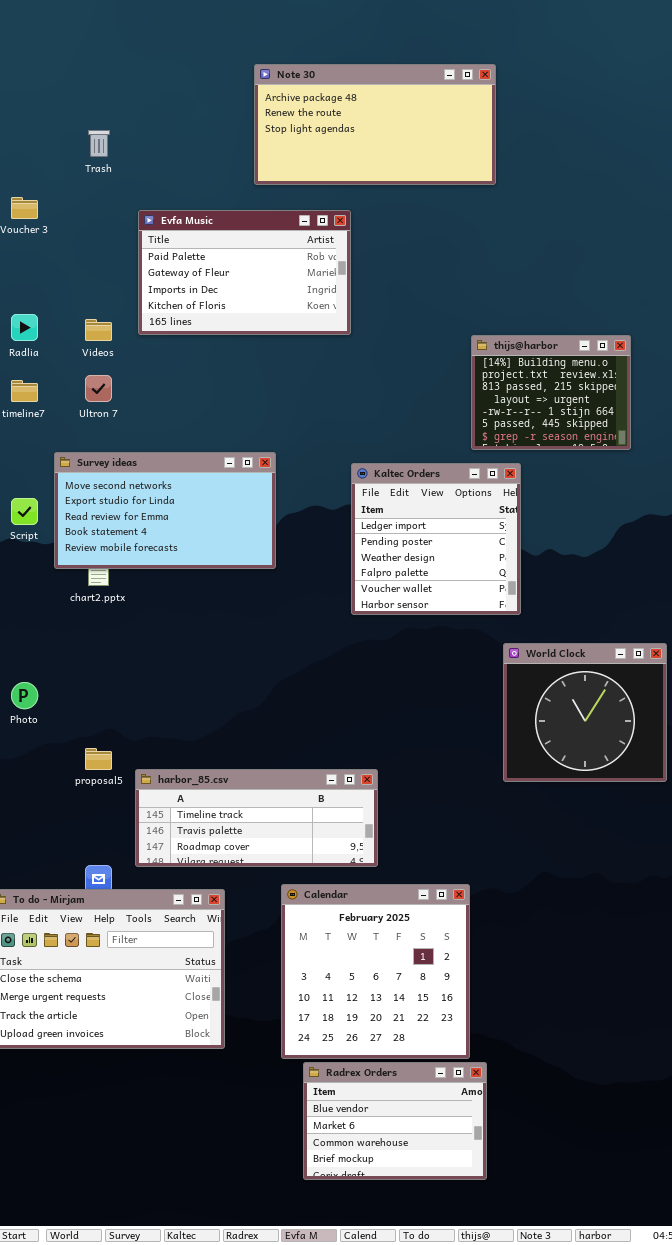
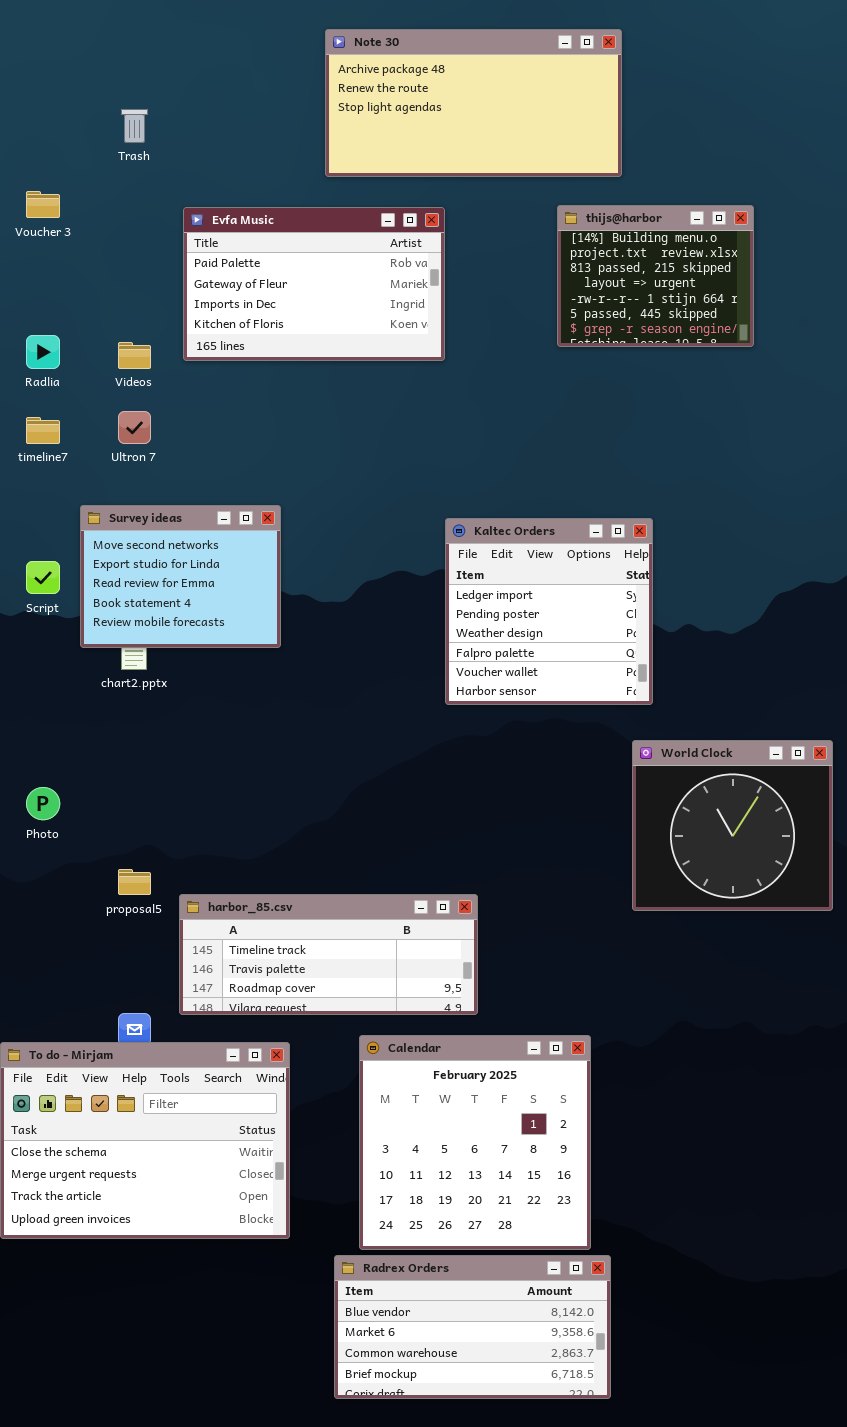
thijs@harbor: [471,335,631,450] -> [557,205,754,347], moved
Survey ideas: [54,452,276,569] -> [80,505,281,648], resized
Radrex Orders: [303,1062,487,1180] -> [334,1255,611,1399], resized

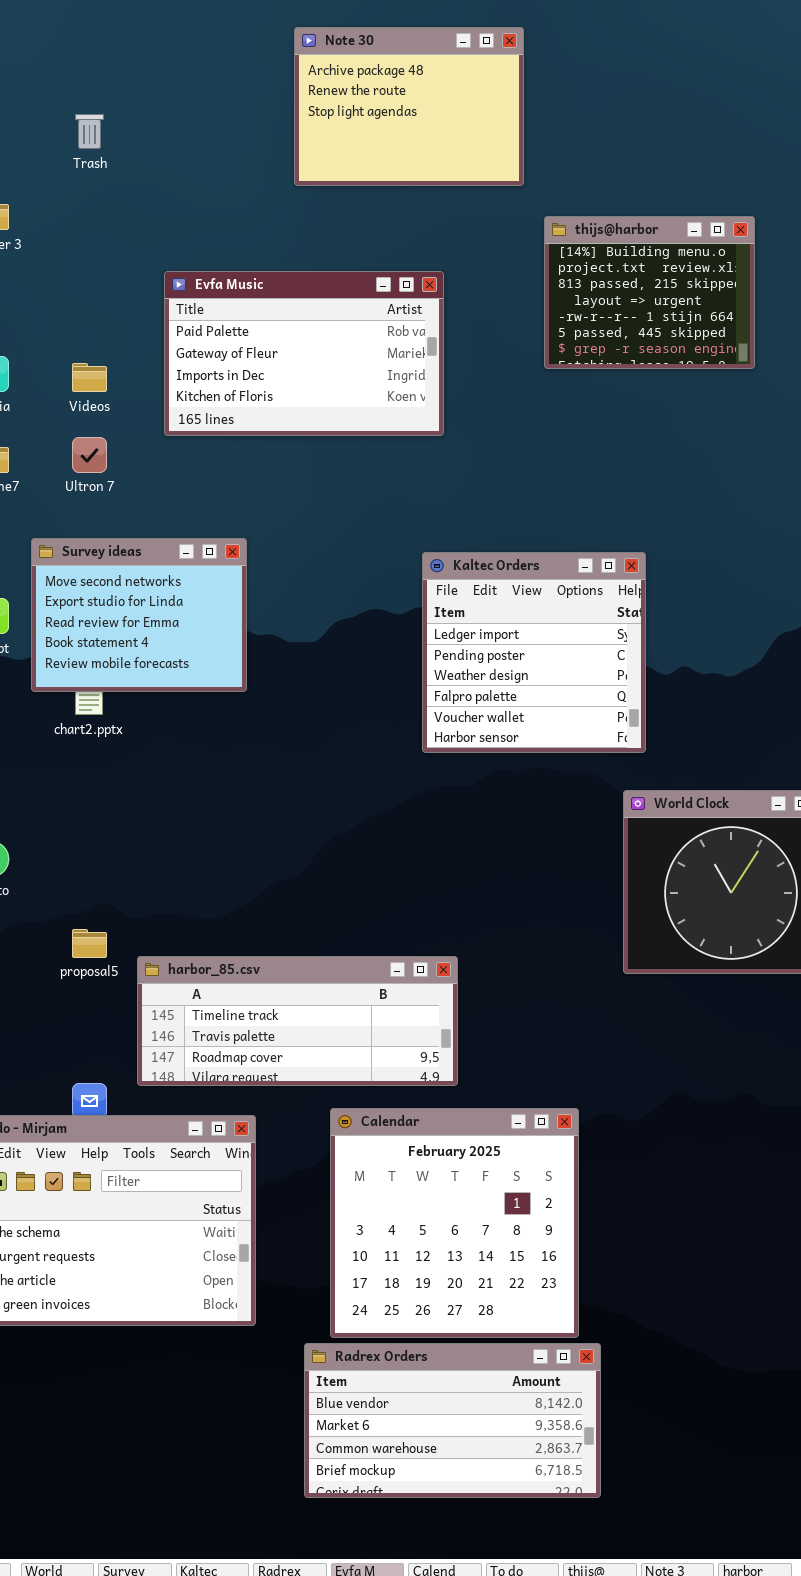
Note 30: [325,29,622,177] -> [294,27,524,186], resized
Evfa Music: [183,207,445,361] -> [164,271,444,436], moved

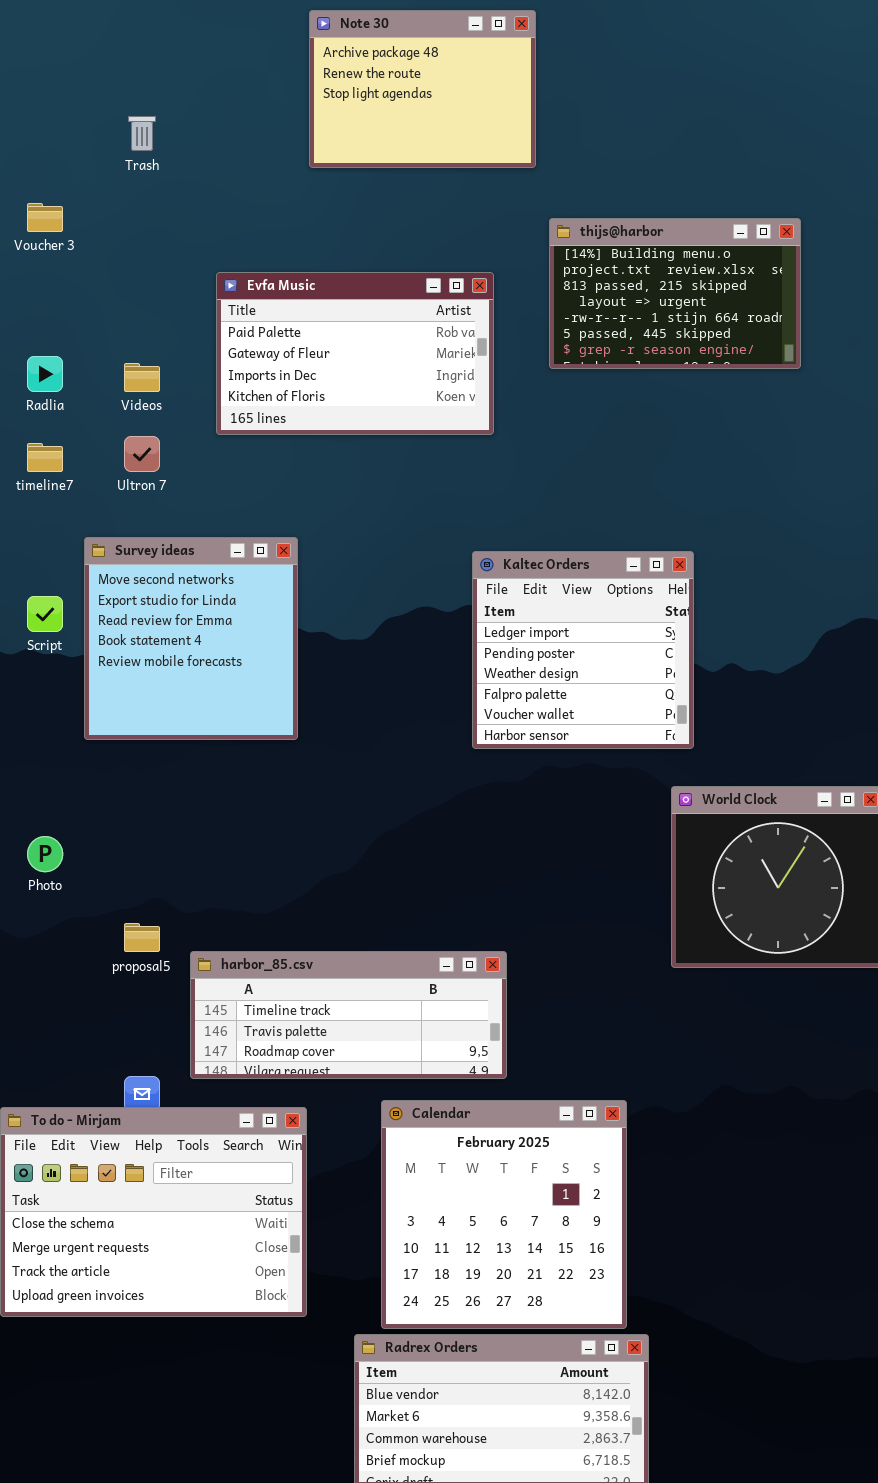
Note 30: [294,27,524,186] -> [309,10,536,168], moved
thijs@harbor: [544,216,755,369] -> [549,218,801,369], resized
Survey ideas: [31,538,247,692] -> [84,537,298,740], resized

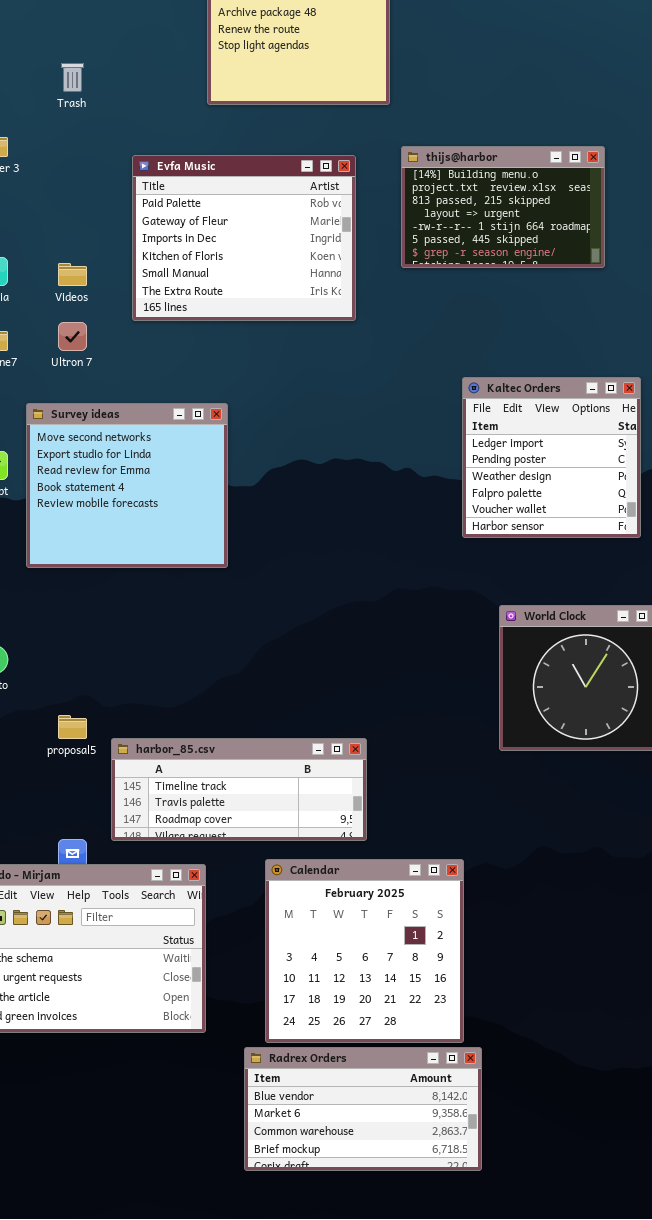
Evfa Music: [216,272,494,435] -> [132,155,356,321], resized
Survey ideas: [84,537,298,740] -> [26,403,228,568], resized
Kaltec Orders: [472,551,694,749] -> [462,377,641,538], moved

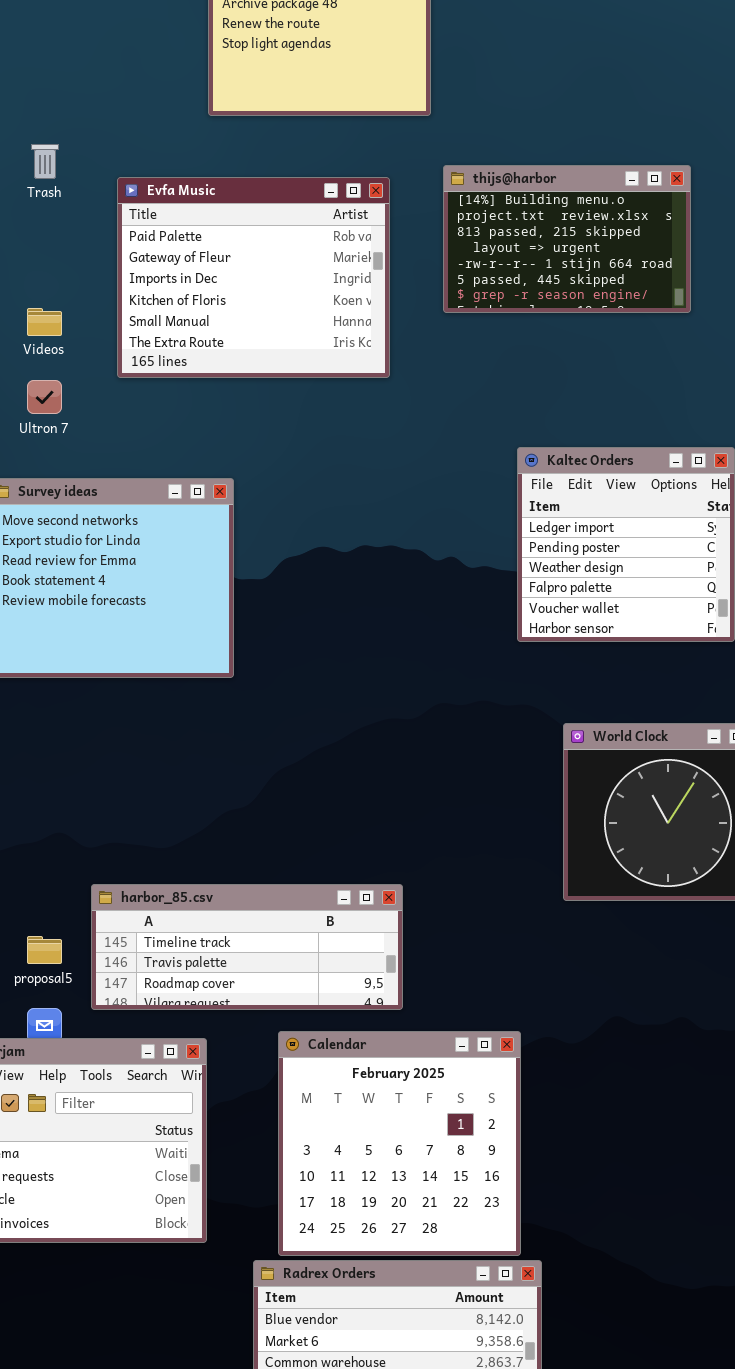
Trash: [61,63,84,92] -> [31,144,59,179], moved
proposal5: [58,715,87,739] -> [27,936,62,964], moved

